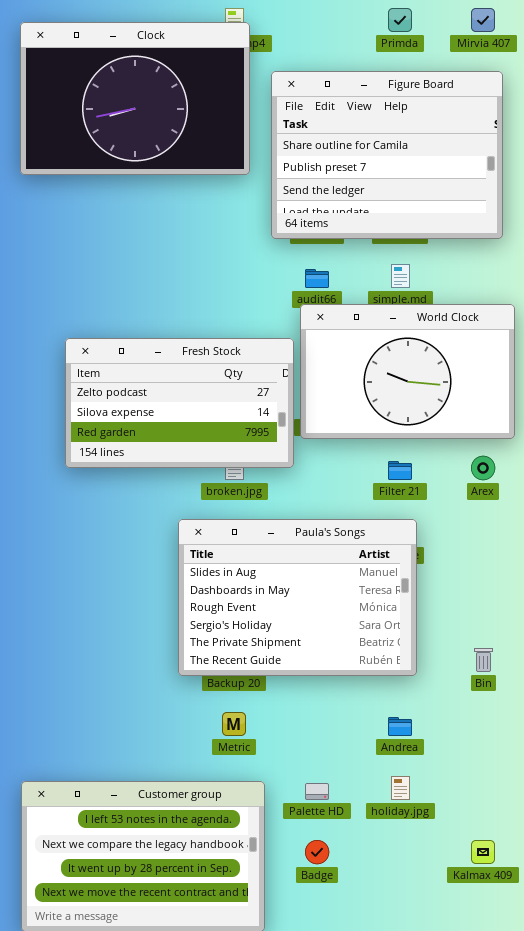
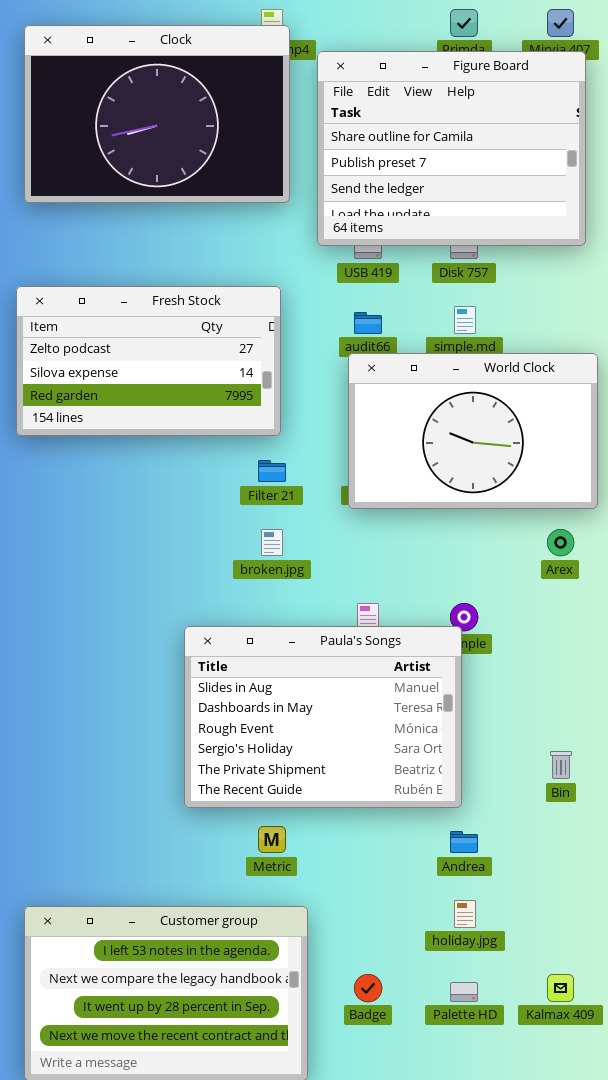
Figure Board: [271,71,503,239] -> [317,51,586,246], moved
Fresh Stock: [65,338,294,468] -> [16,286,281,436], moved
Filter 21: [388,461,412,480] -> [258,460,286,482], moved
Paula's Songs: [178,519,417,676] -> [184,626,462,808], moved
Palette HD: [305,783,329,800] -> [450,982,478,1002], moved

